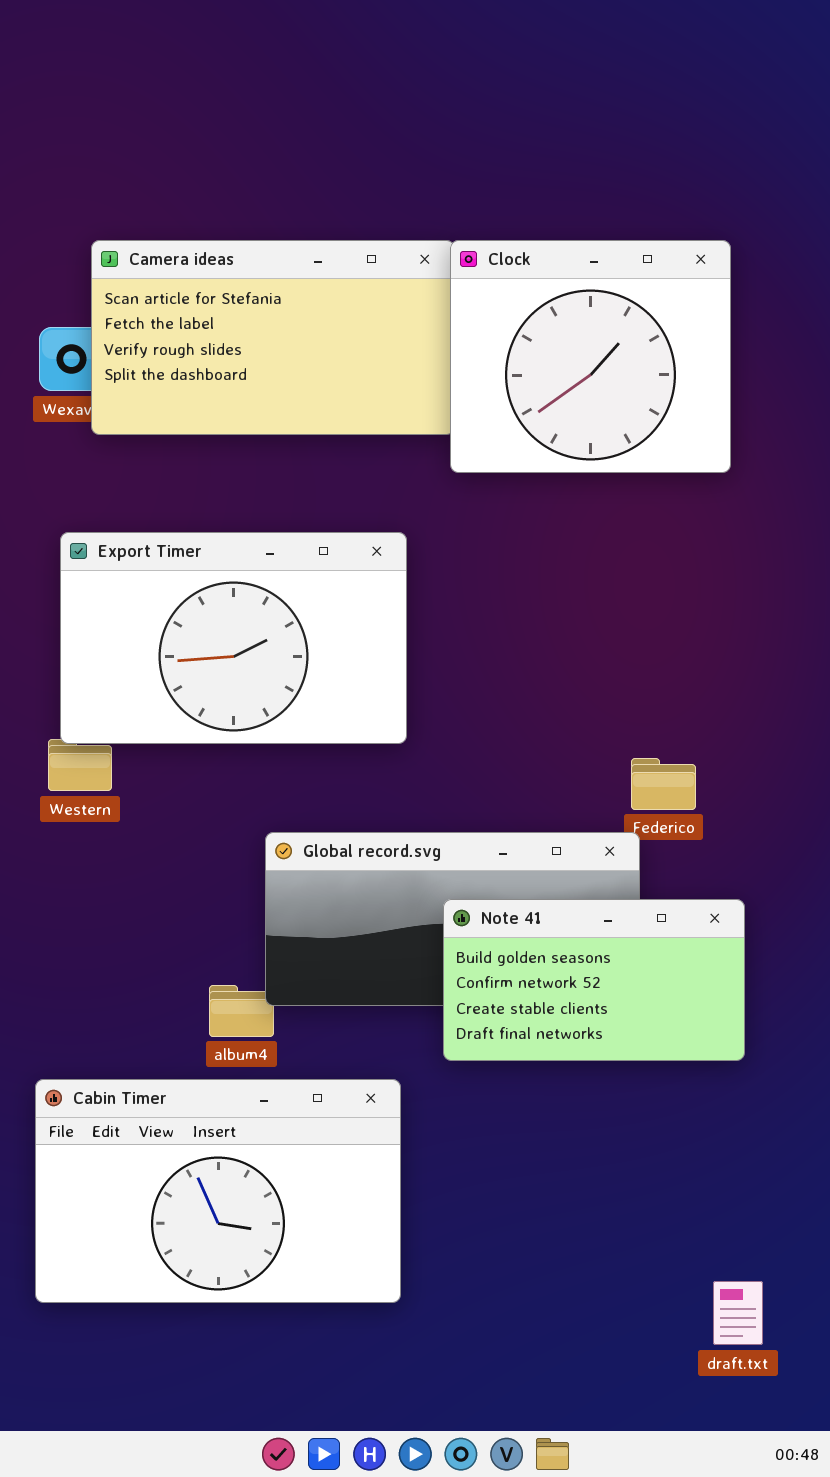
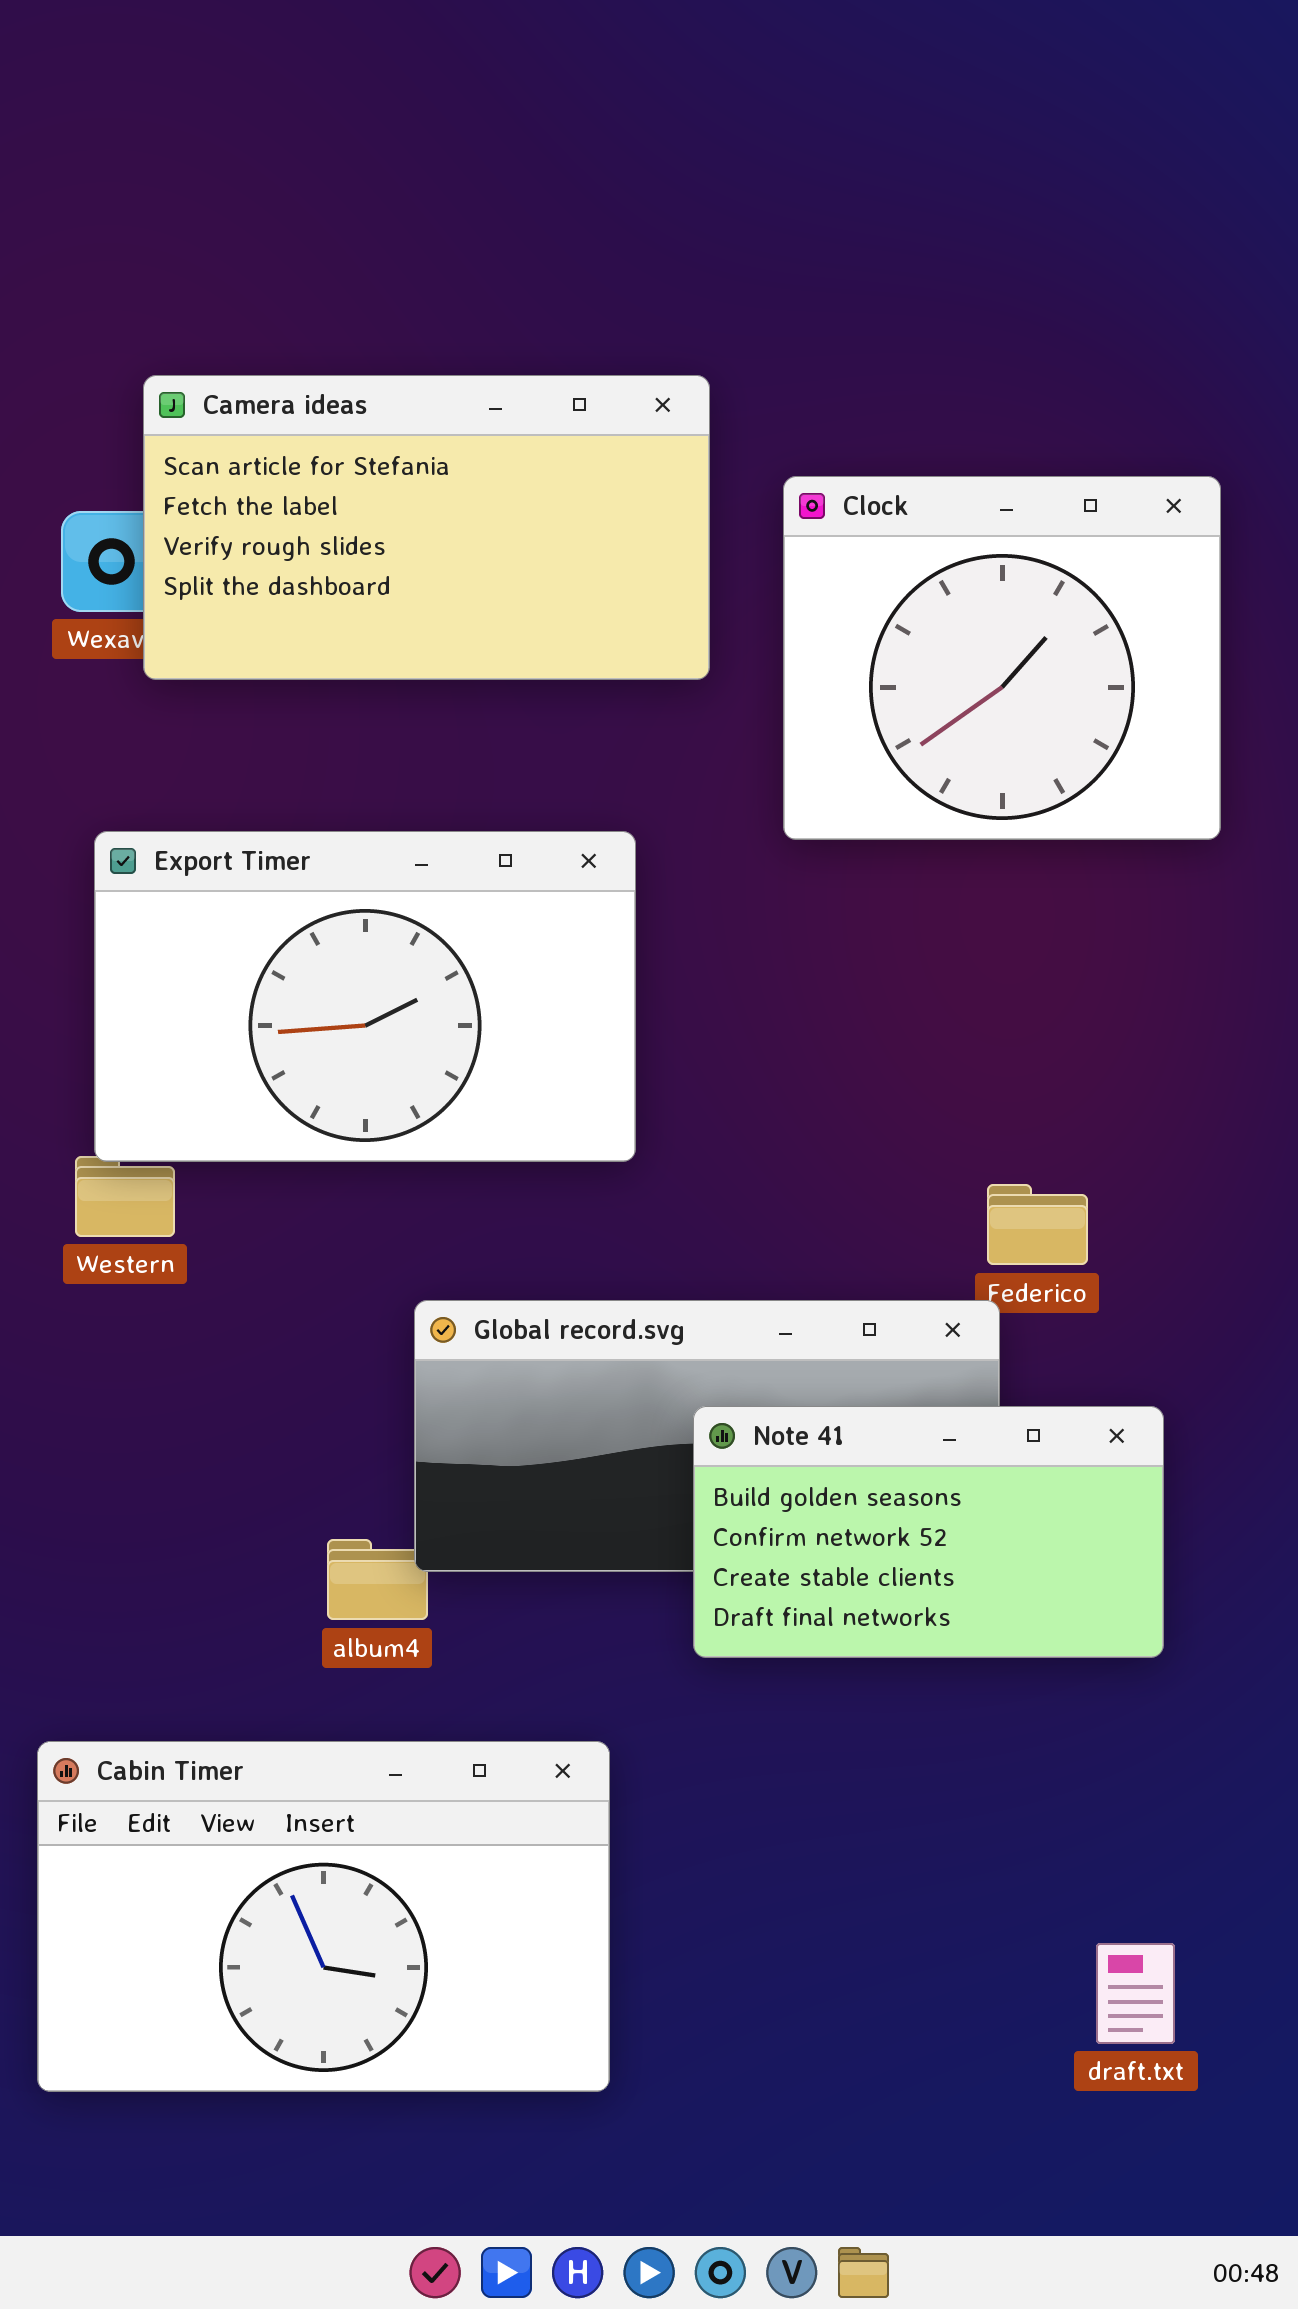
Clock: [450,240,731,473] -> [783,476,1221,840], moved
Cabin Timer: [35,1079,401,1303] -> [37,1741,610,2092], moved
draft.txt: [713,1281,763,1345] -> [1096,1943,1175,2044], moved

